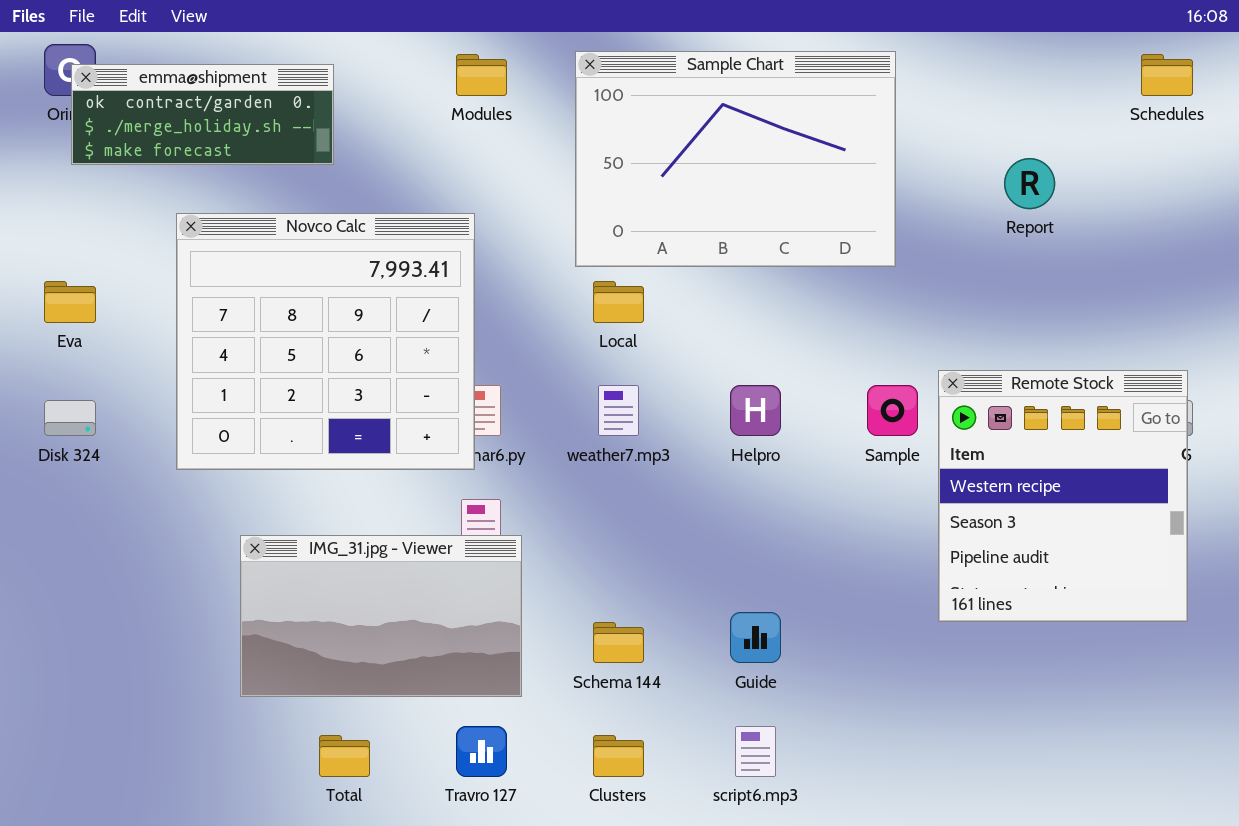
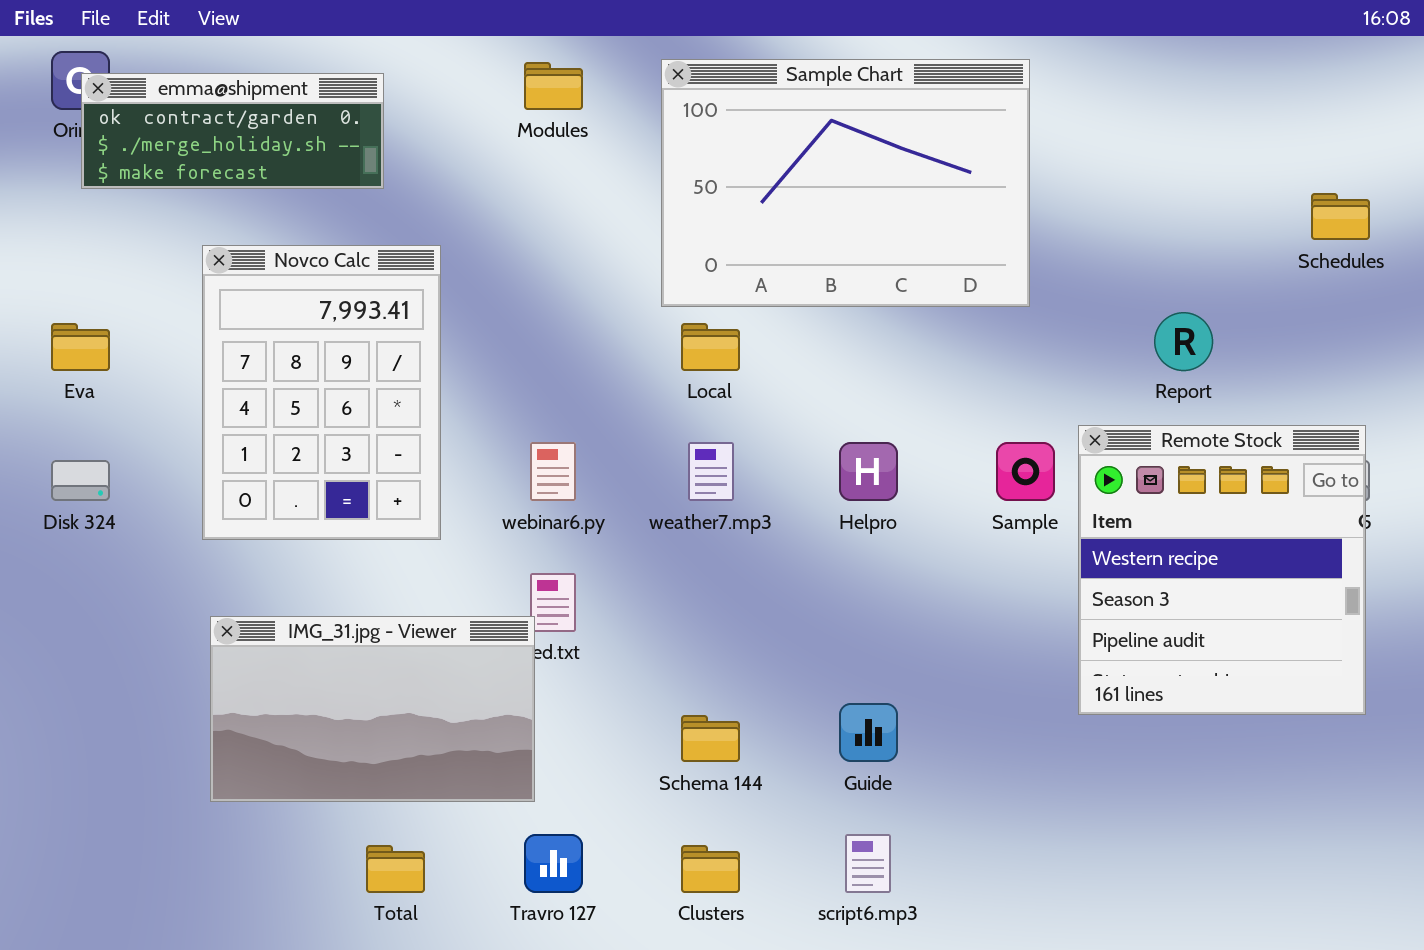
Schedules: [1141,54,1193,96] -> [1311,193,1370,240], moved
Report: [1004,158,1055,209] -> [1154,312,1213,371], moved
Novco Calc: [176,213,475,470] -> [202,245,441,540], resized
IMG_31.jpg - Viewer: [240,535,522,697] -> [210,616,535,802], moved

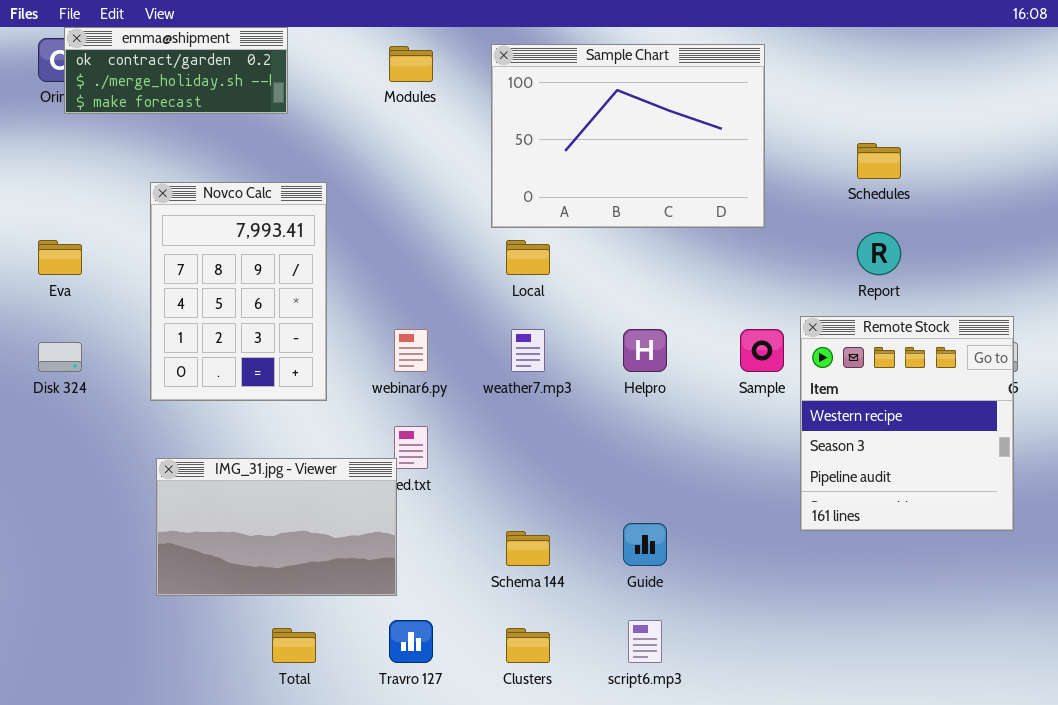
emma@shipment: [81,73,384,189] -> [64,27,288,114], moved
Schedules: [1311,193,1370,240] -> [857,143,901,179], moved

